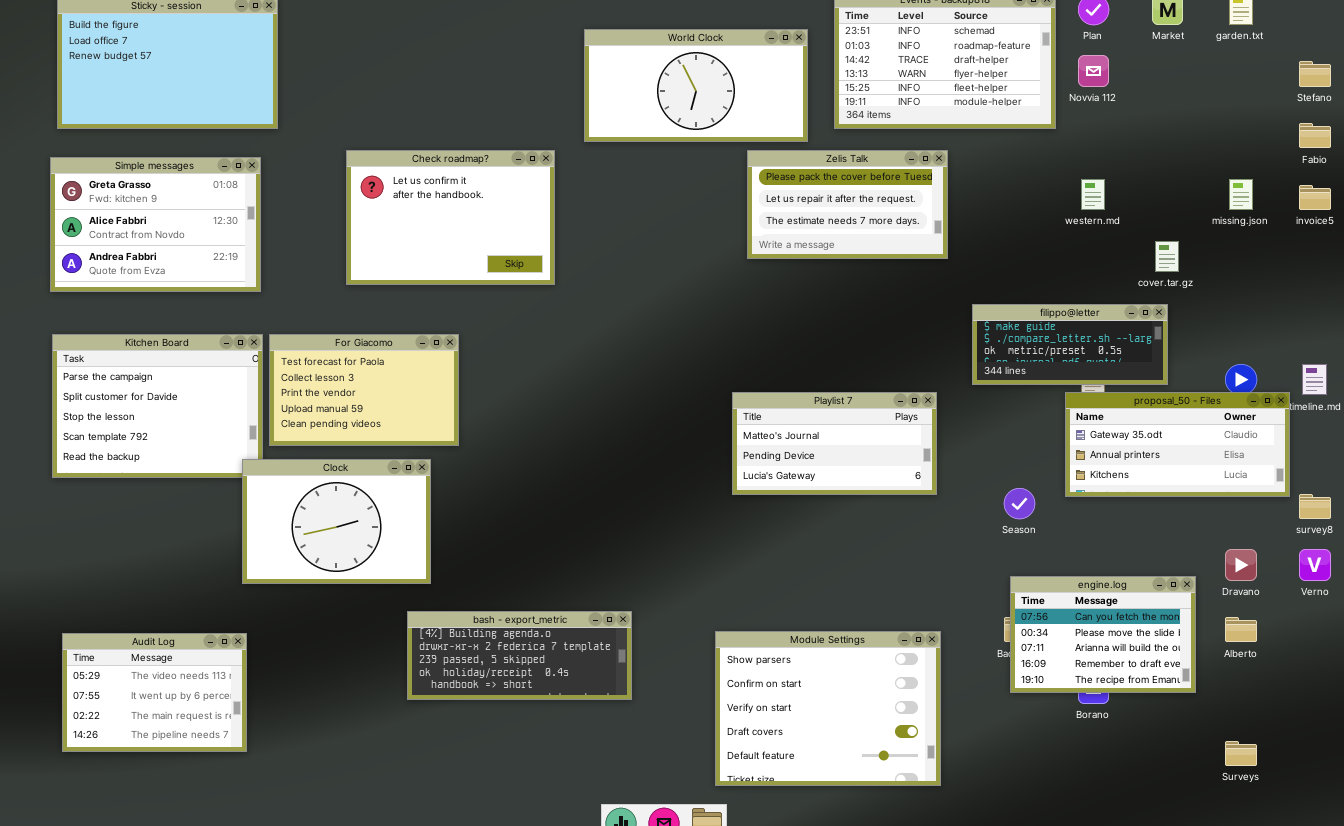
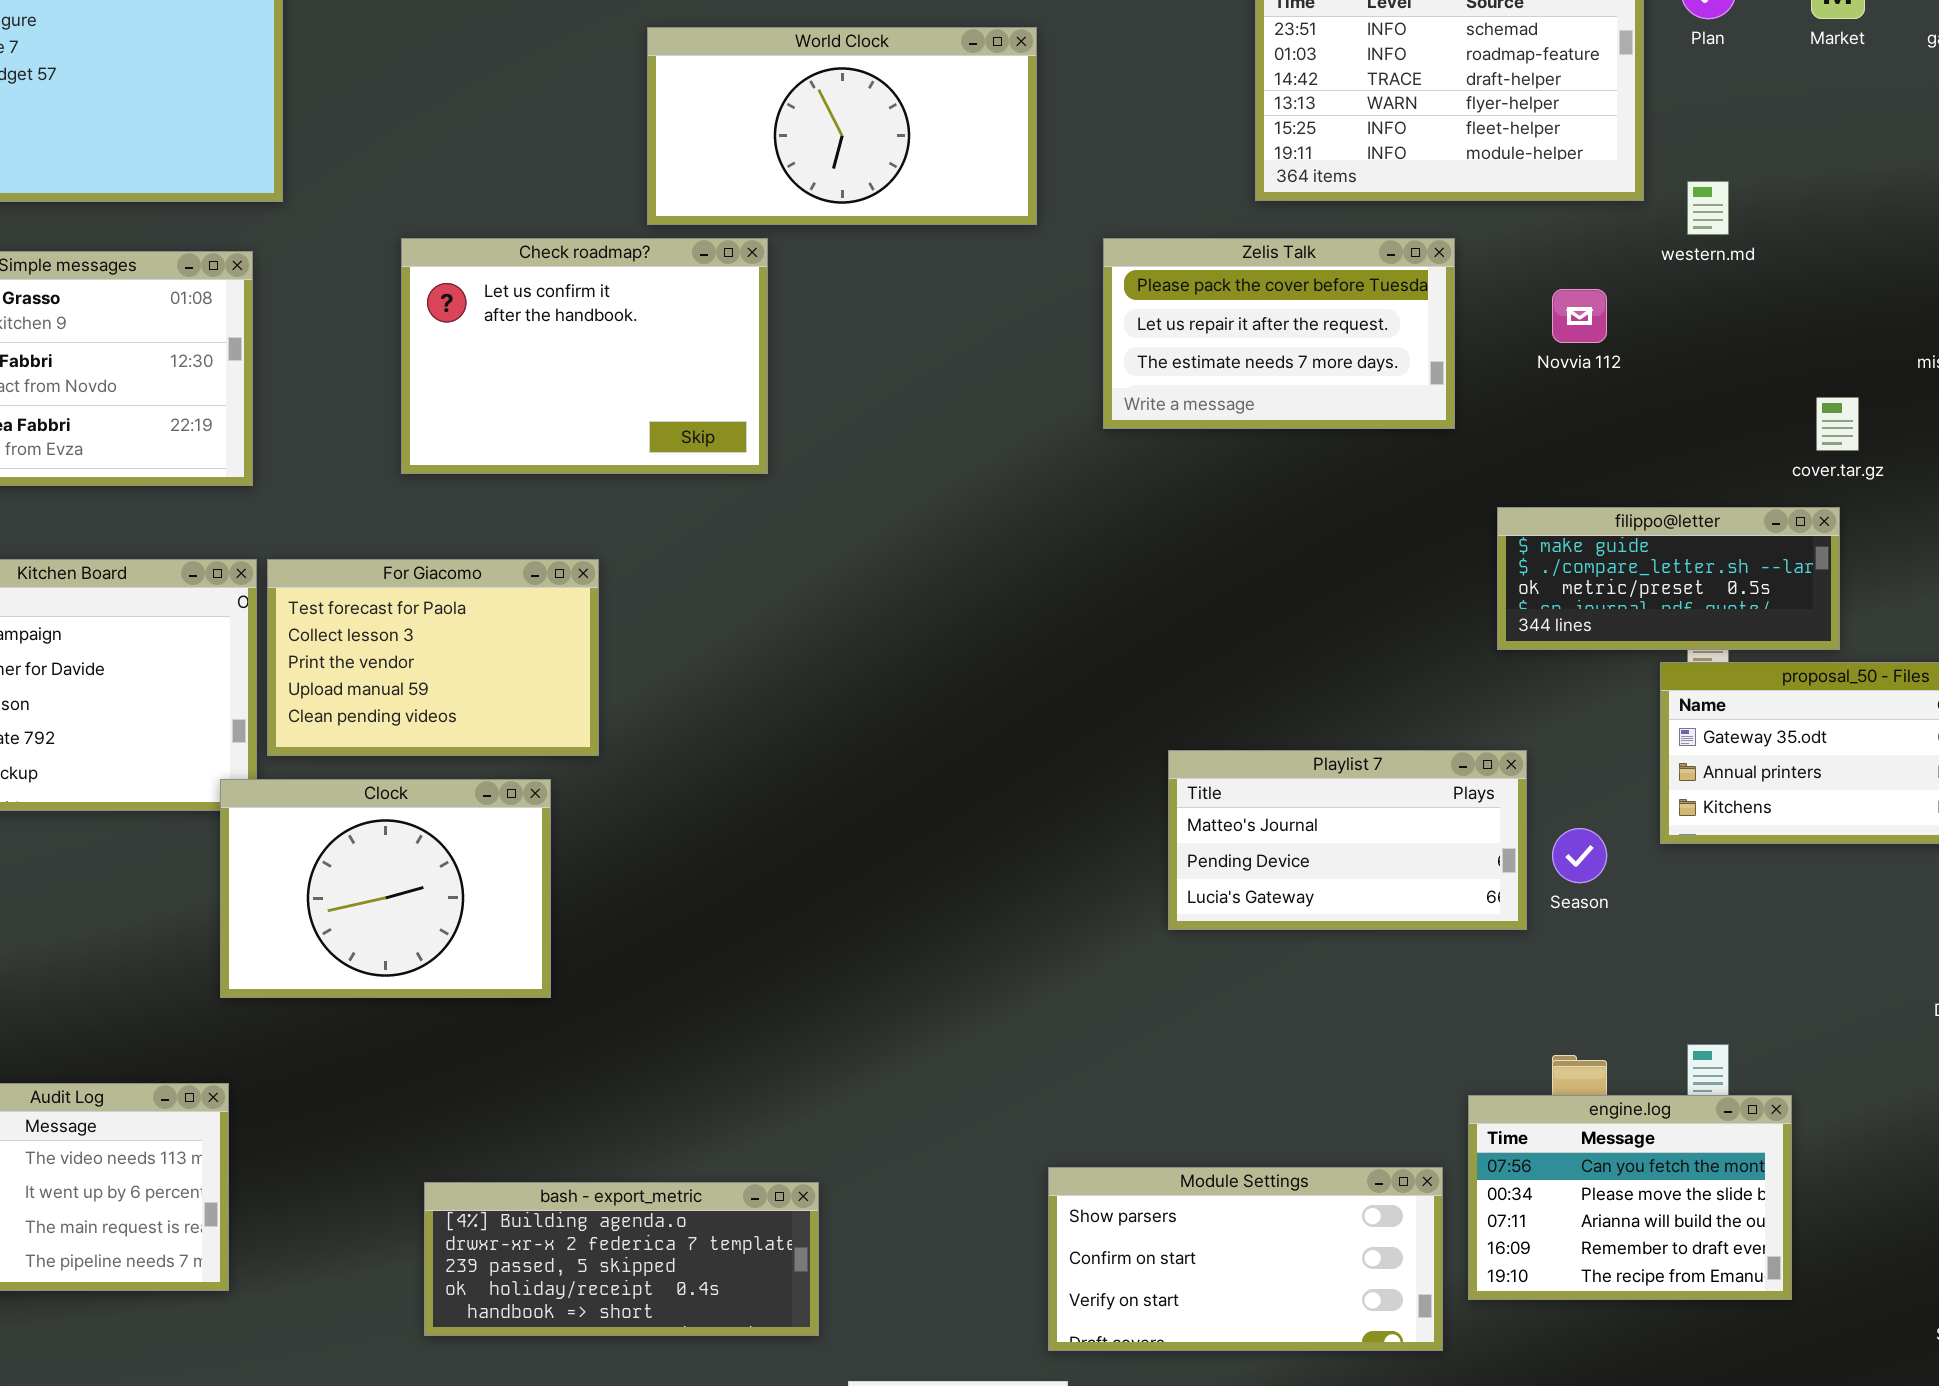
World Clock: [584,29,808,142] -> [647,27,1037,225], moved
Novvia 112: [1078,55,1109,87] -> [1552,289,1607,343], moved
western.md: [1081,179,1105,210] -> [1687,181,1729,235], moved
Playlist 7: [732,392,937,495] -> [1168,750,1527,930], moved
engine.log: [1010,576,1196,693] -> [1468,1095,1792,1300], moved
bash - export_metric: [407,611,632,700] -> [424,1182,819,1336], moved
Module Settings: [715,631,941,786] -> [1048,1167,1443,1351], resized

